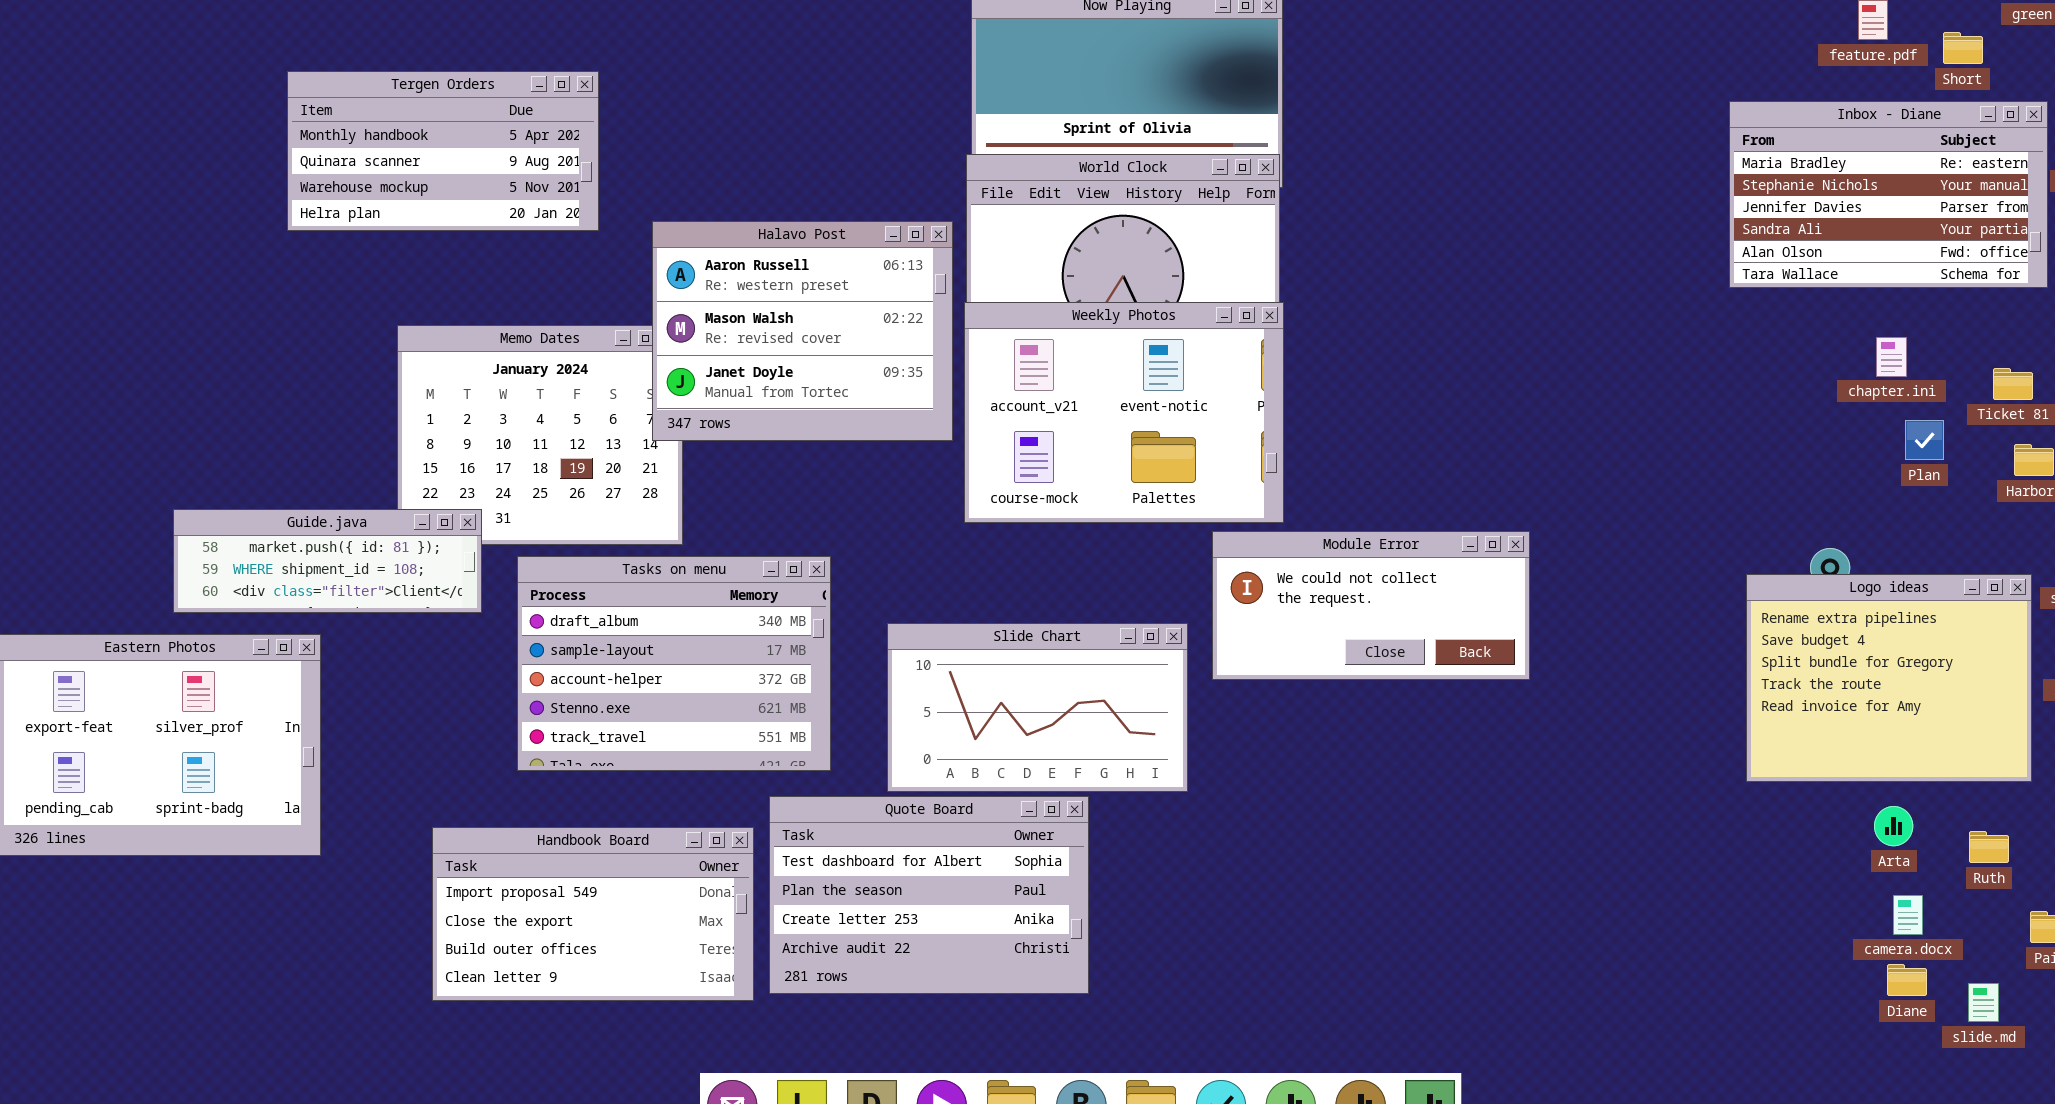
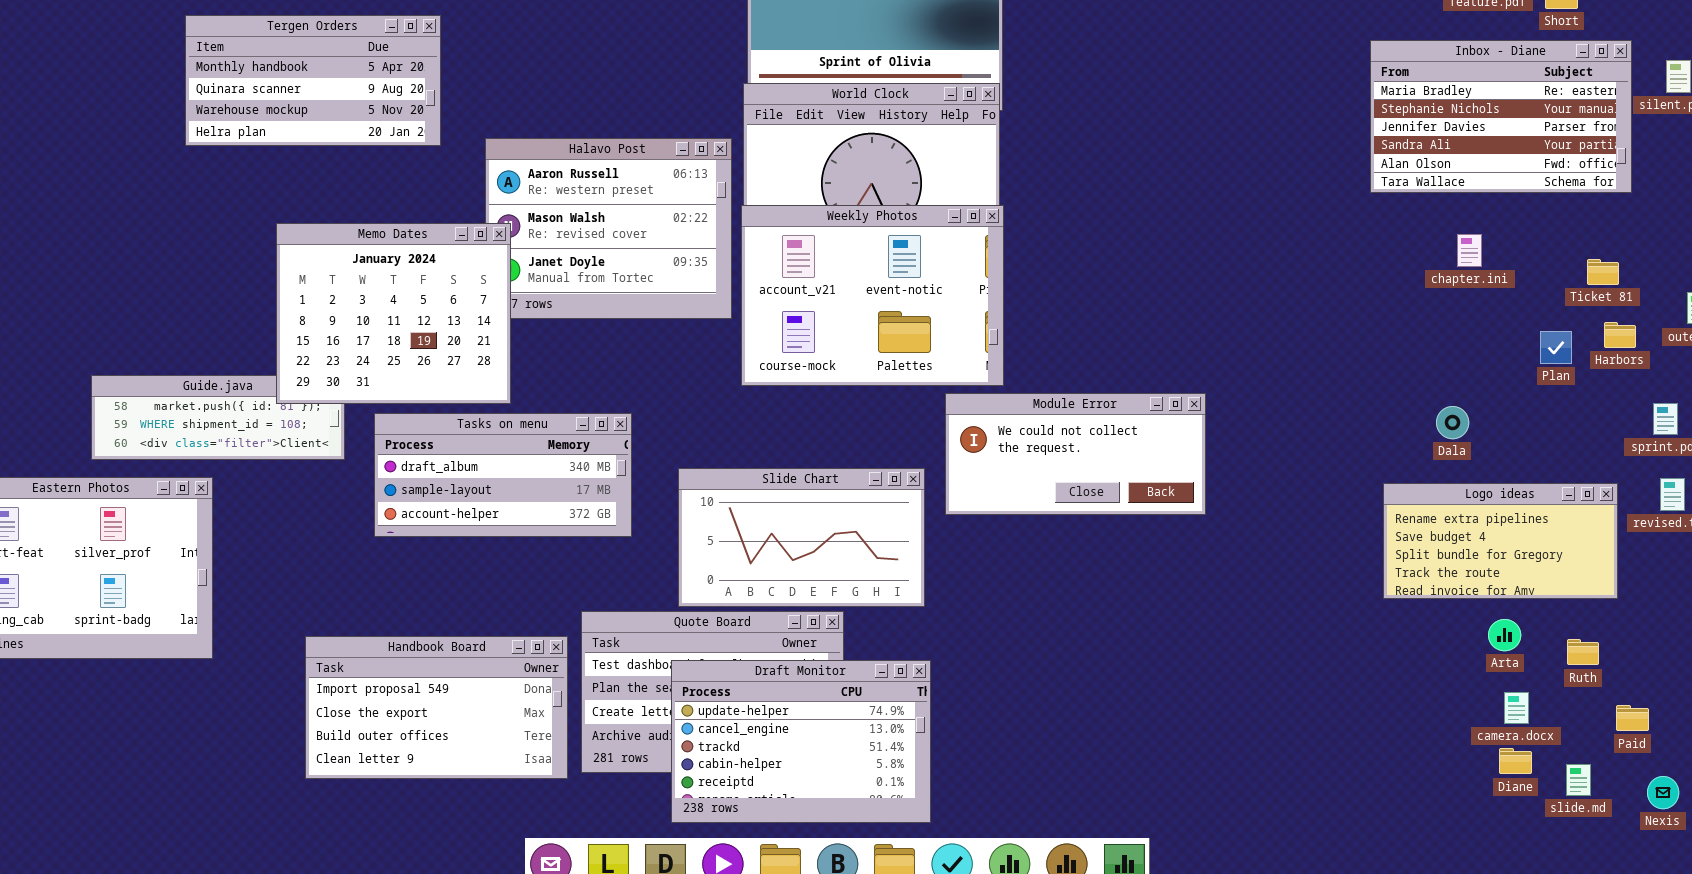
Memo Dates: [397,325,683,545] -> [276,223,511,404], raised
chapter.ini: [1876,337,1907,377] -> [1457,234,1482,267], moved
Plan: [1905,420,1944,460] -> [1540,331,1572,364], moved
Tasks on menu: [517,556,831,771] -> [374,413,632,537], resized
Logo ideas: [1746,574,2032,782] -> [1383,483,1618,599], resized
Draft Monitor: none -> [671,660,931,823], opened

